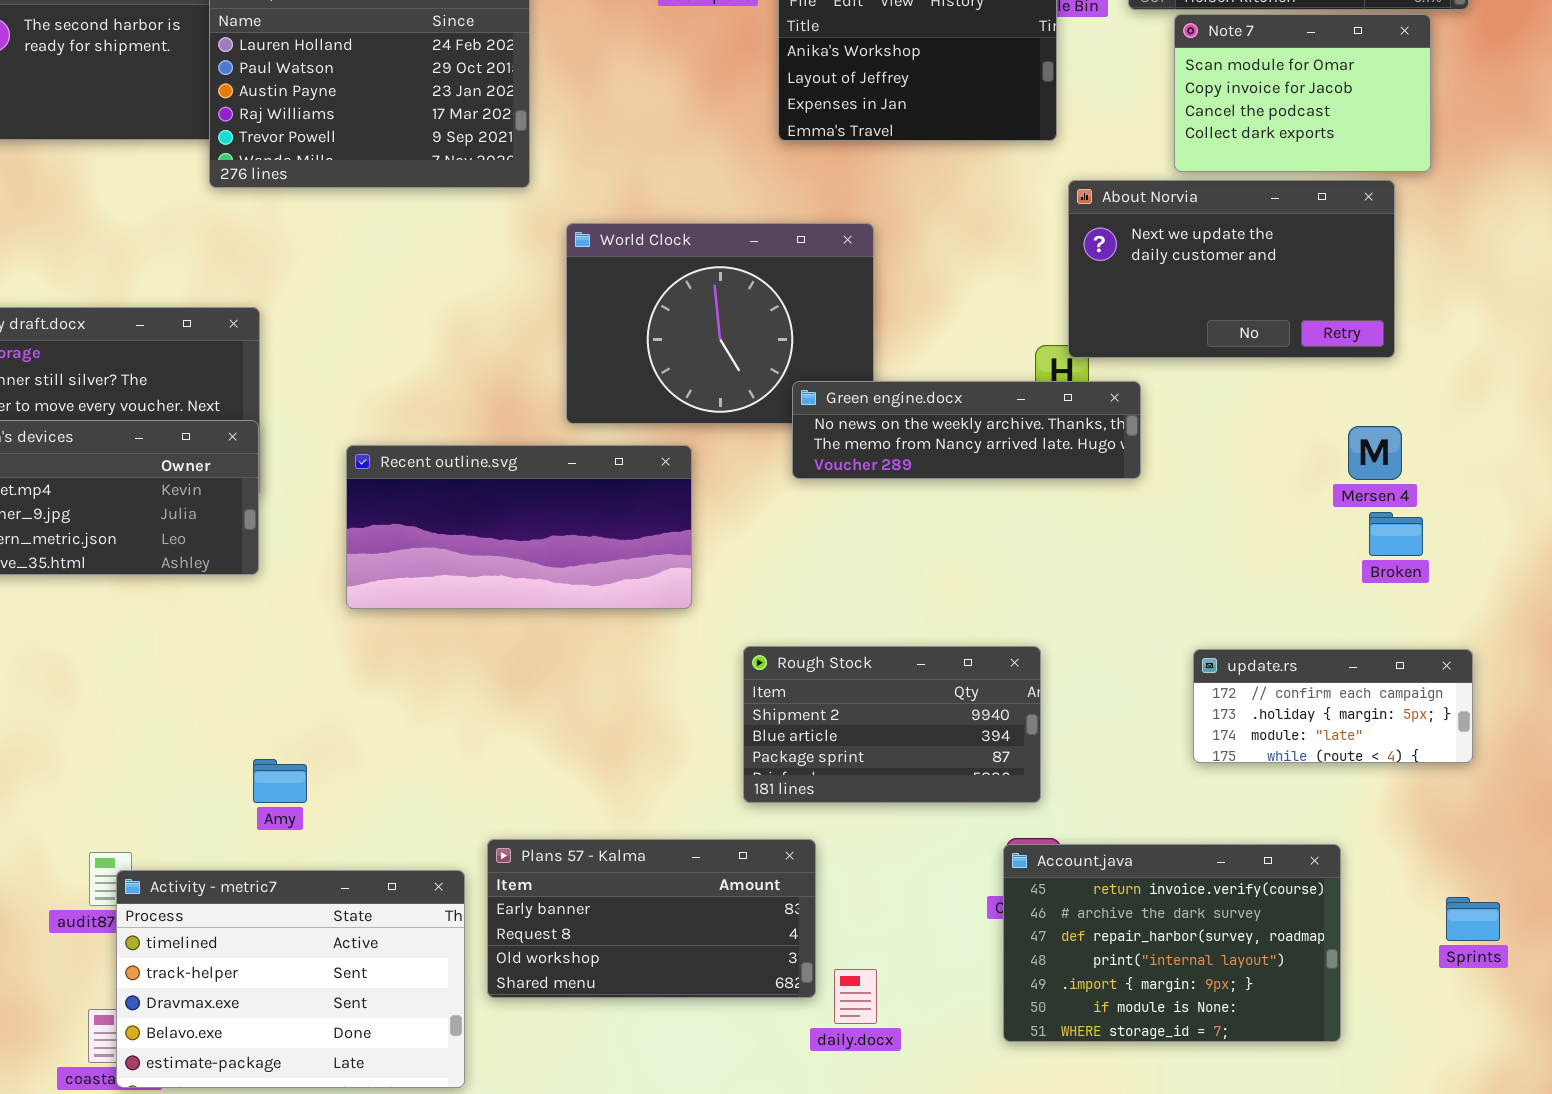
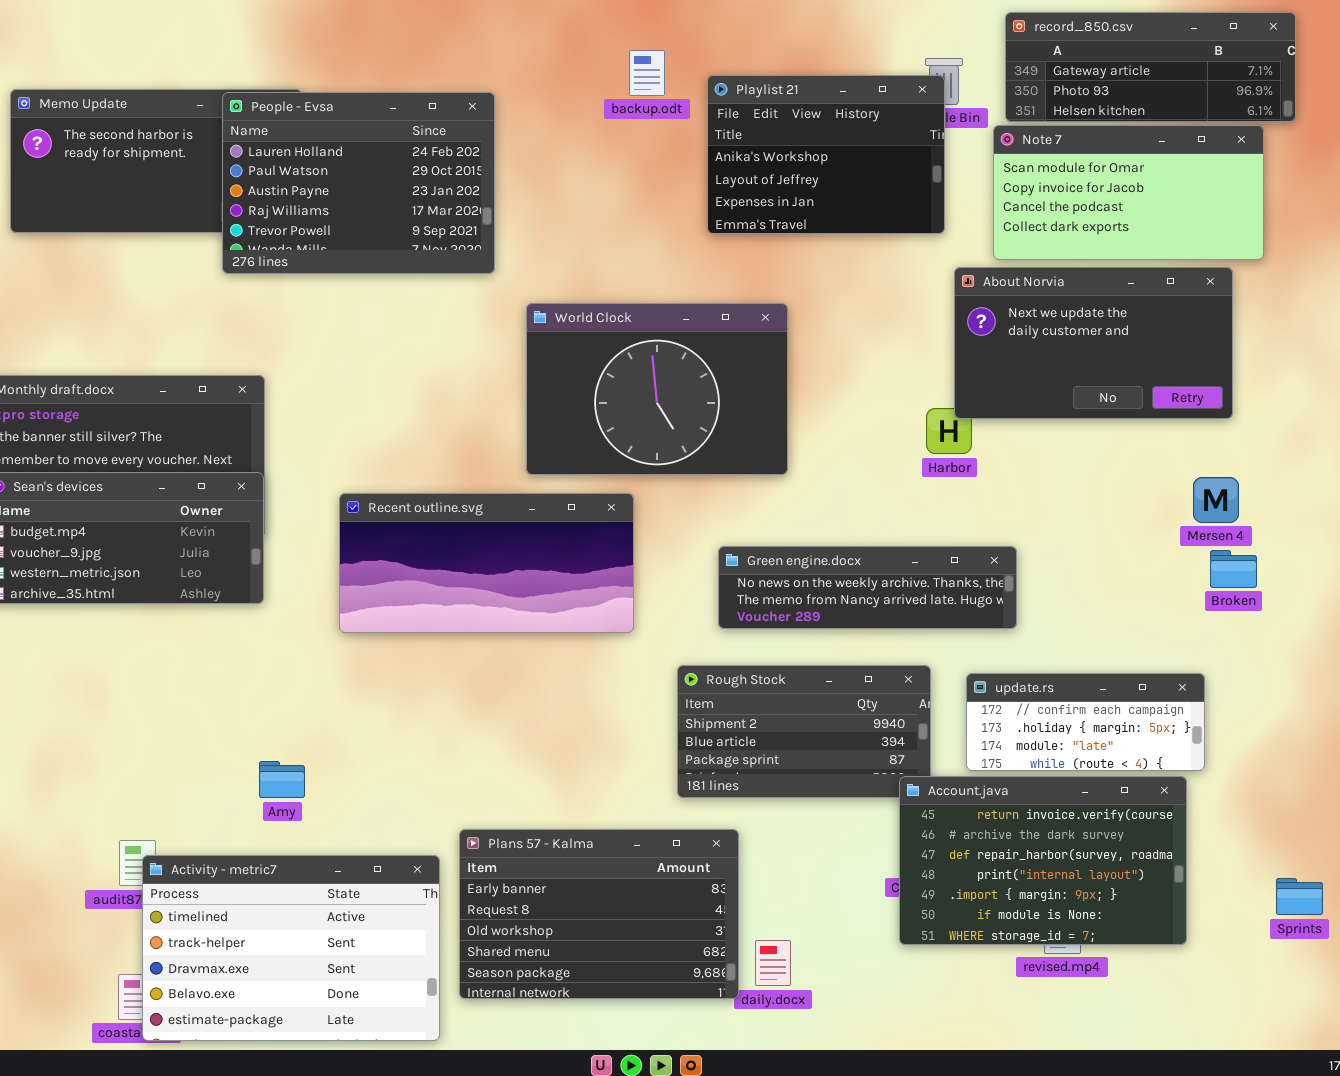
Note 7: [1174,14,1431,172] -> [993,125,1264,260], resized
Green engine.docx: [792,381,1141,479] -> [718,546,1017,629], moved
update.rs: [1193,649,1473,763] -> [966,673,1205,771], moved
Plans 57 - Kalma: [487,839,816,998] -> [459,829,739,999], resized
Account.java: [1003,844,1341,1042] -> [899,776,1187,945], moved

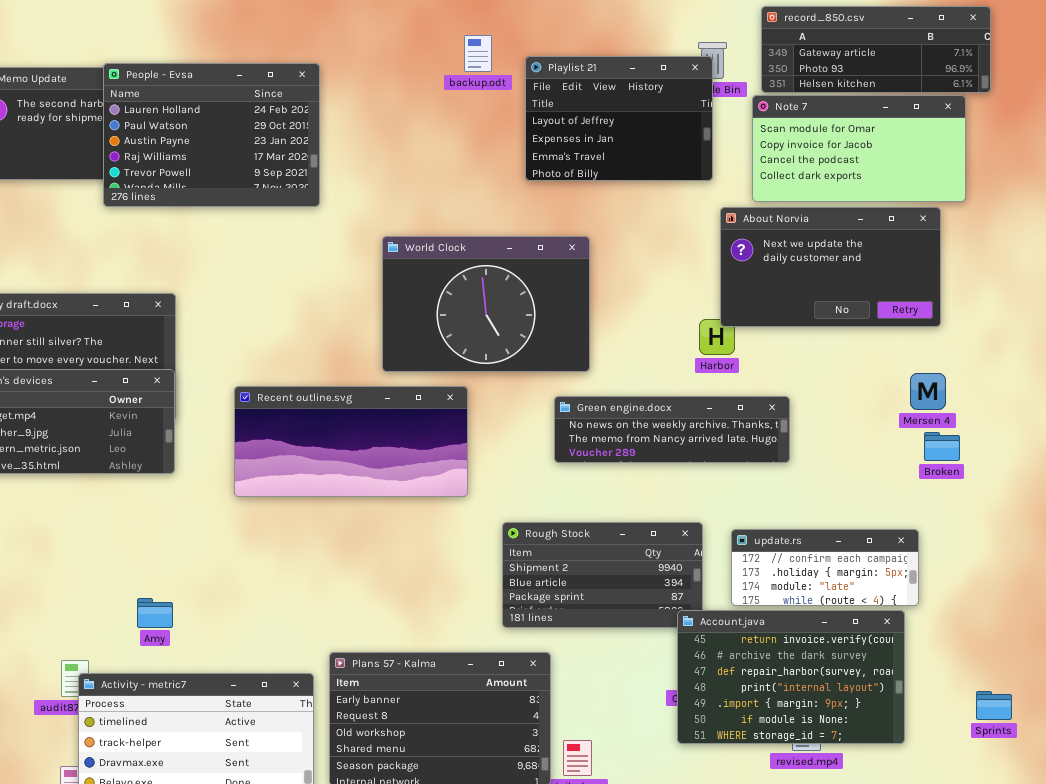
Playlist 21: [707,75,945,234] -> [525,56,713,181], scrolled down 1 row
People - Evsa: [222,92,495,274] -> [103,63,320,207], moved
Green engine.docx: [718,546,1017,629] -> [554,396,790,463], moved
Amy: [259,761,305,798] -> [137,598,173,628], moved

